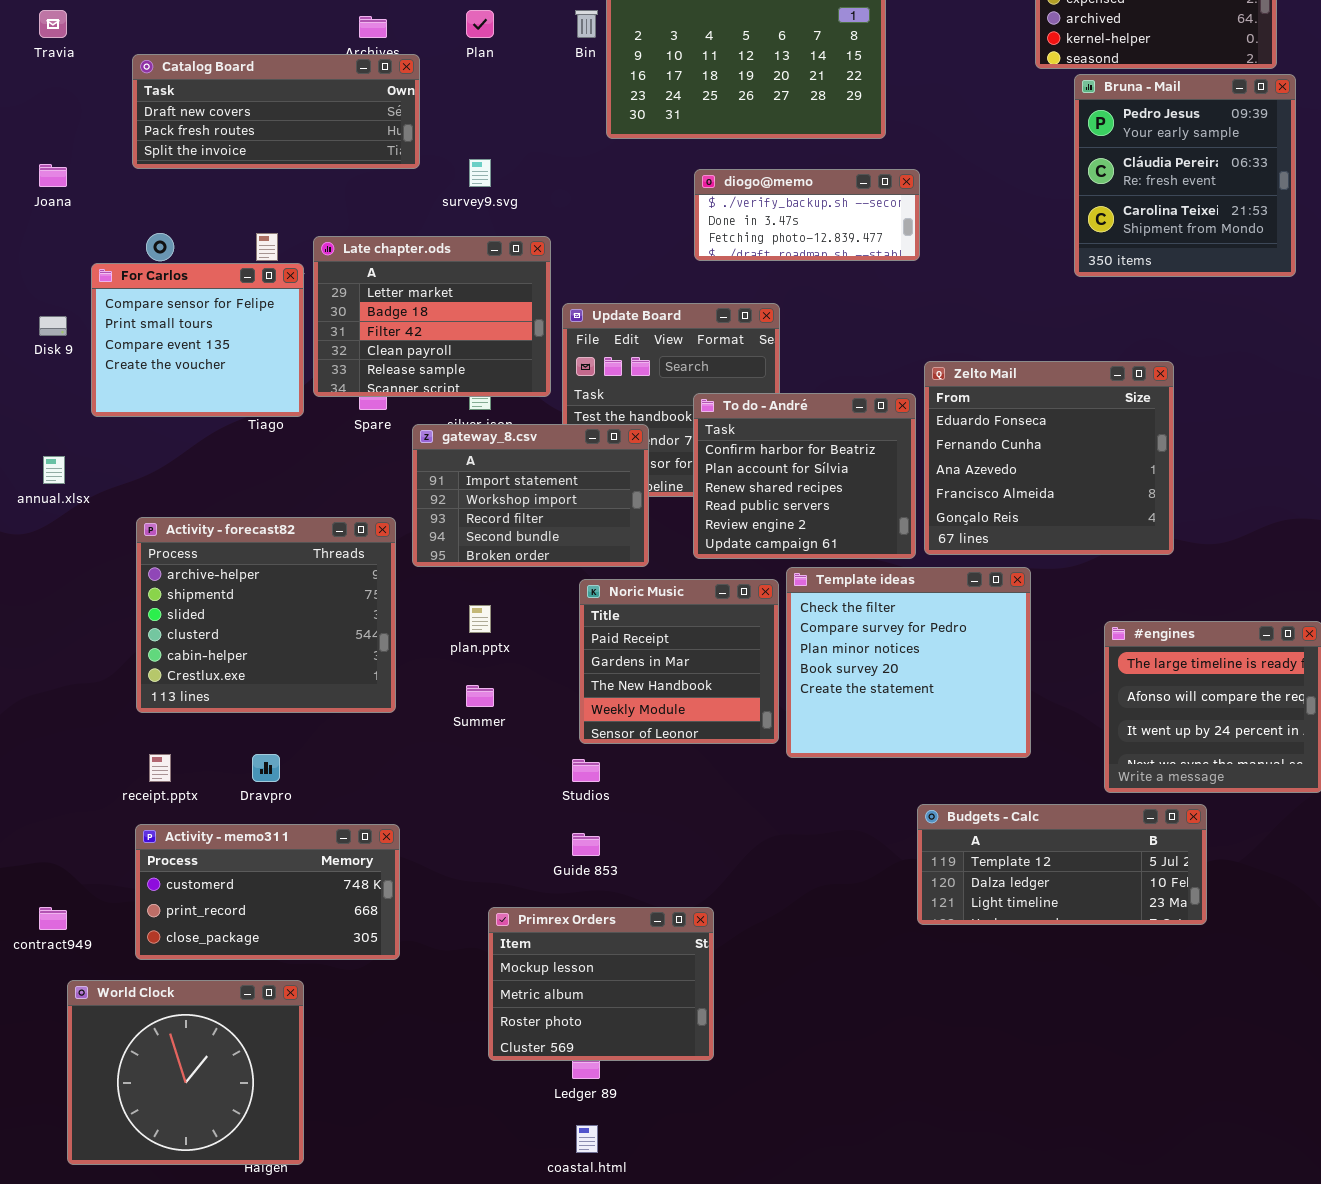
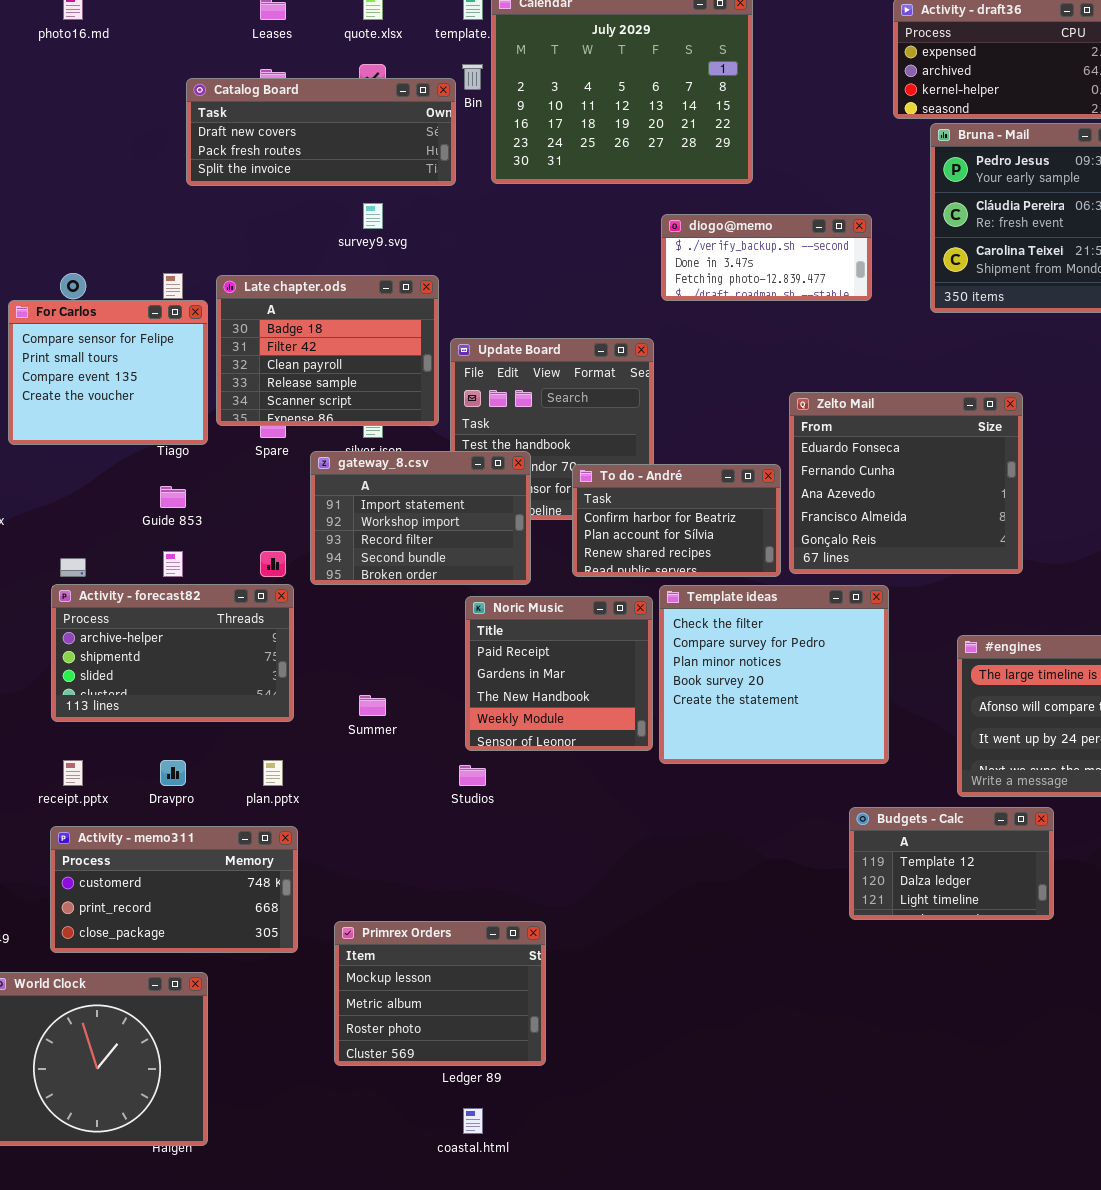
Catalog Board: [132,54,420,169] -> [186,78,456,186], moved
diogo@memo: [694,169,920,261] -> [661,214,872,301], moved
Late chapter.ods: [313,236,551,397] -> [216,275,439,426], scrolled down 1 row
To do - André: [693,393,916,559] -> [572,464,781,577], resized
Activity - forecast82: [136,517,396,713] -> [51,584,294,722], resized
plan.pptx: [469,605,491,633] -> [263,760,283,786], moved
Budgets - Calc: [917,804,1207,925] -> [849,807,1054,920], resized
Guide 853: [572,833,600,856] -> [160,486,186,508], moved
Primrex Orders: [488,907,714,1061] -> [334,921,546,1066], moved

